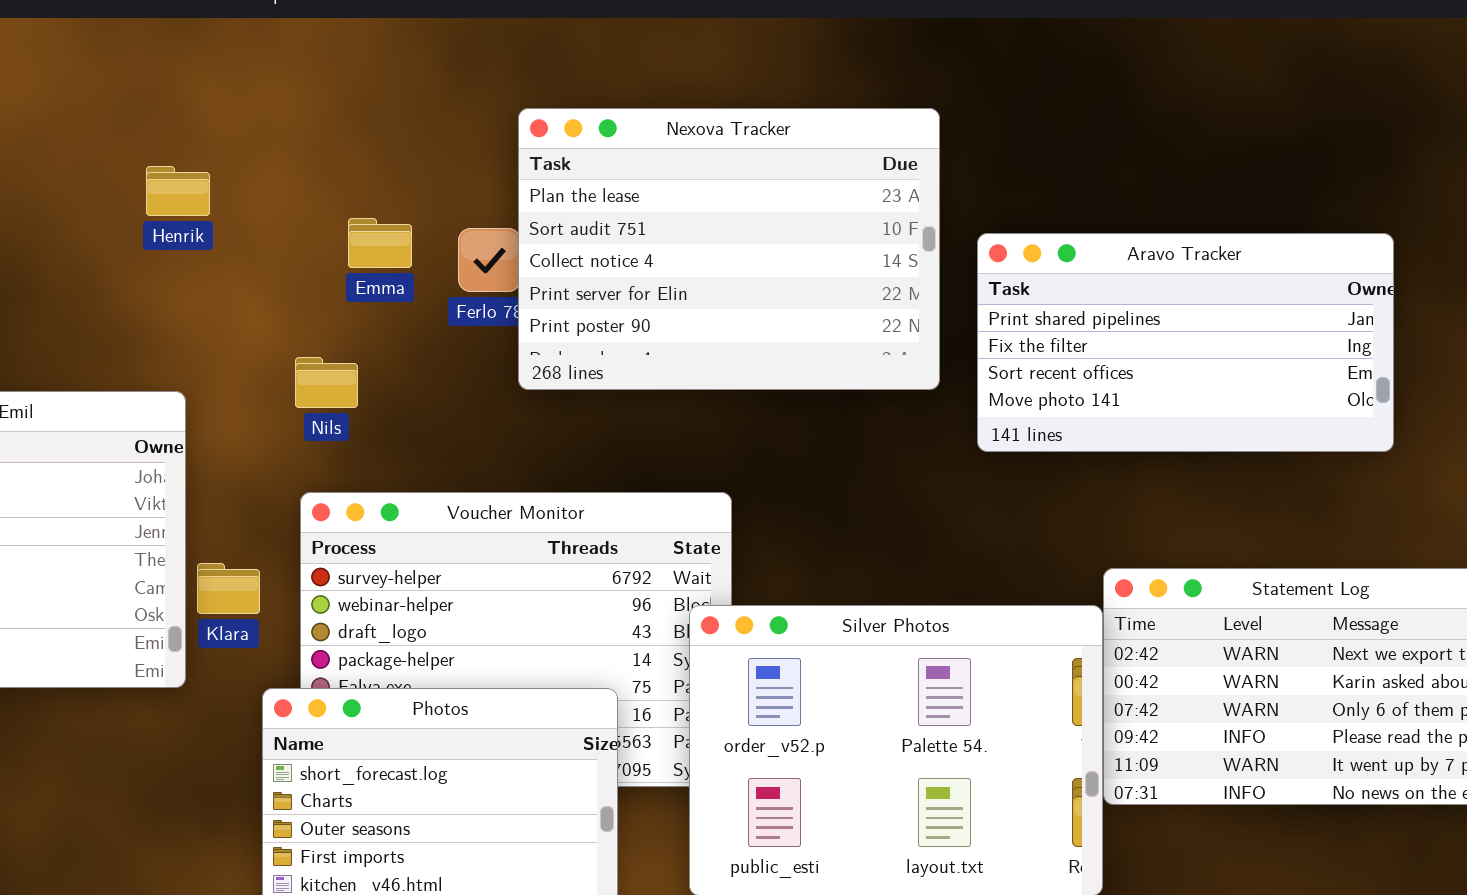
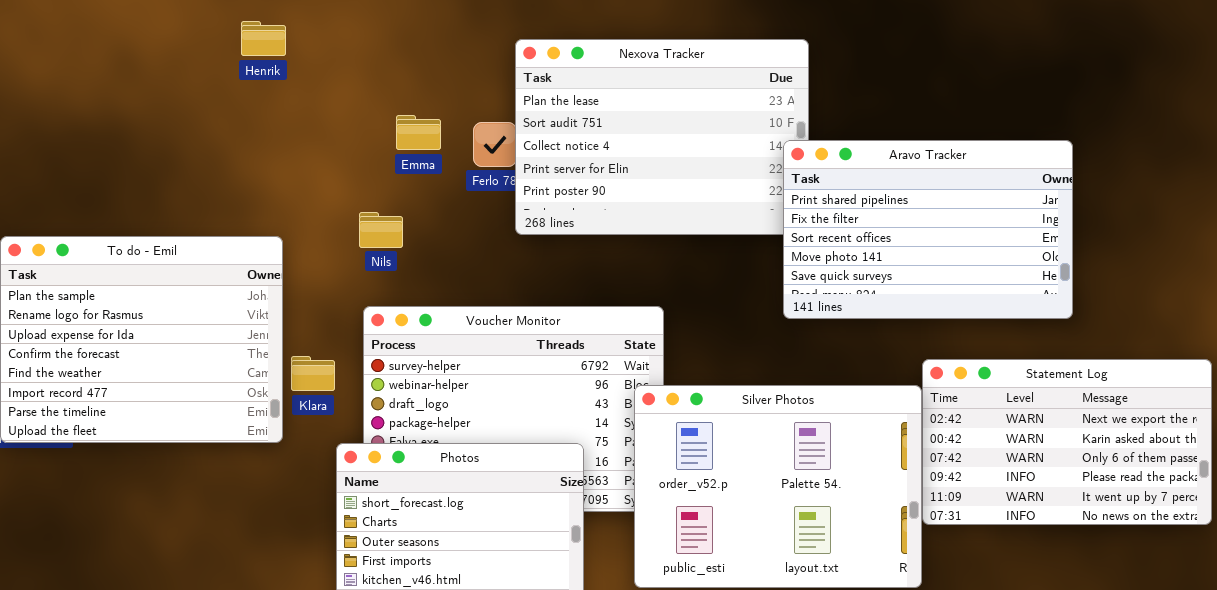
Henrik: [146,166,210,216] -> [241,21,286,56], moved
Aravo Tracker: [977,233,1394,452] -> [783,140,1073,319], moved, resized

